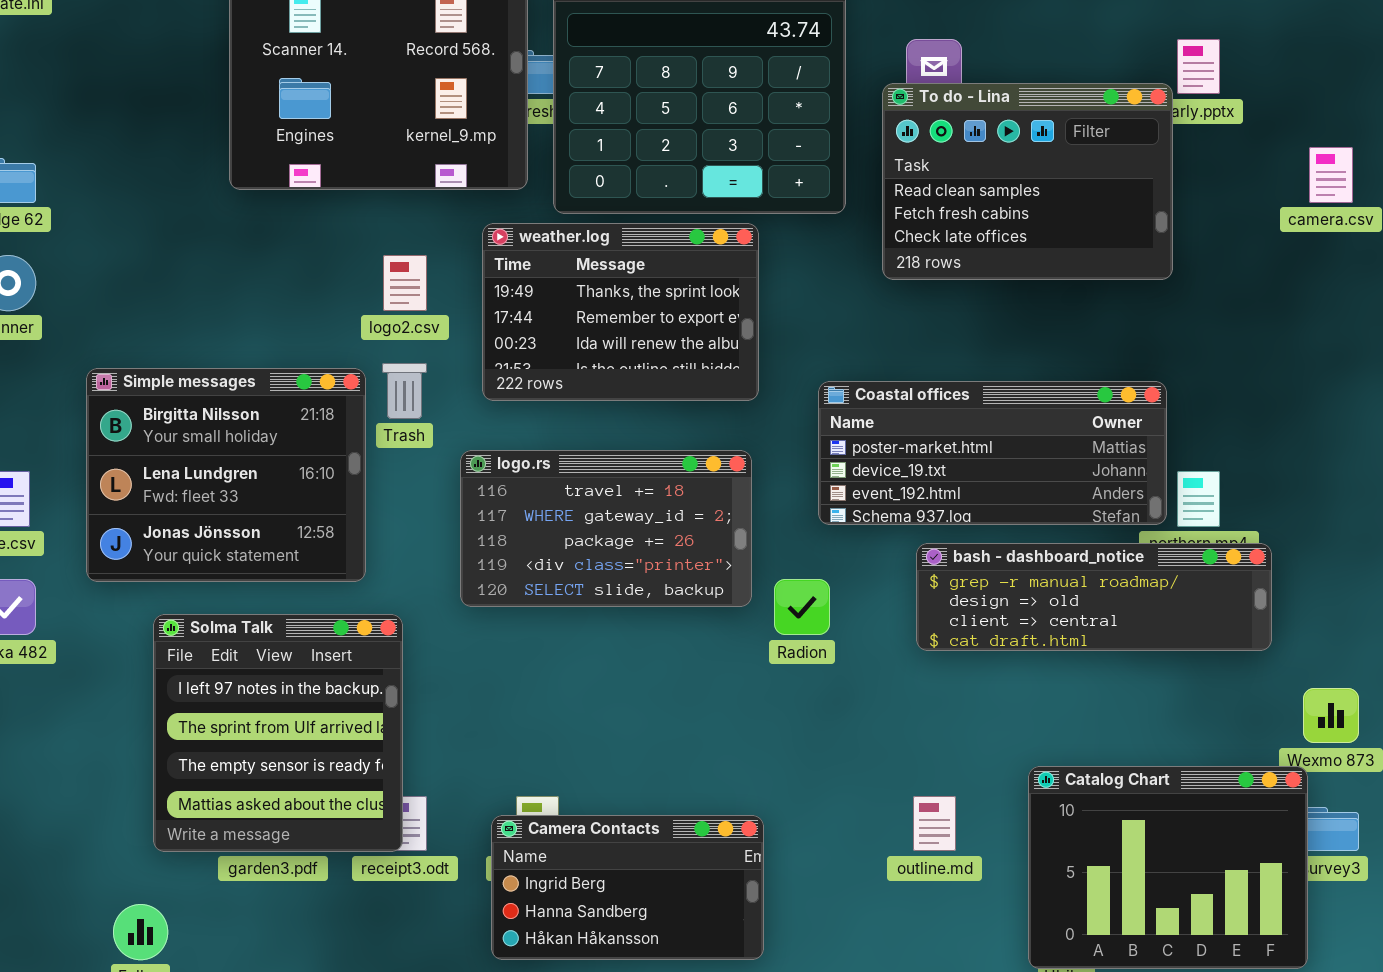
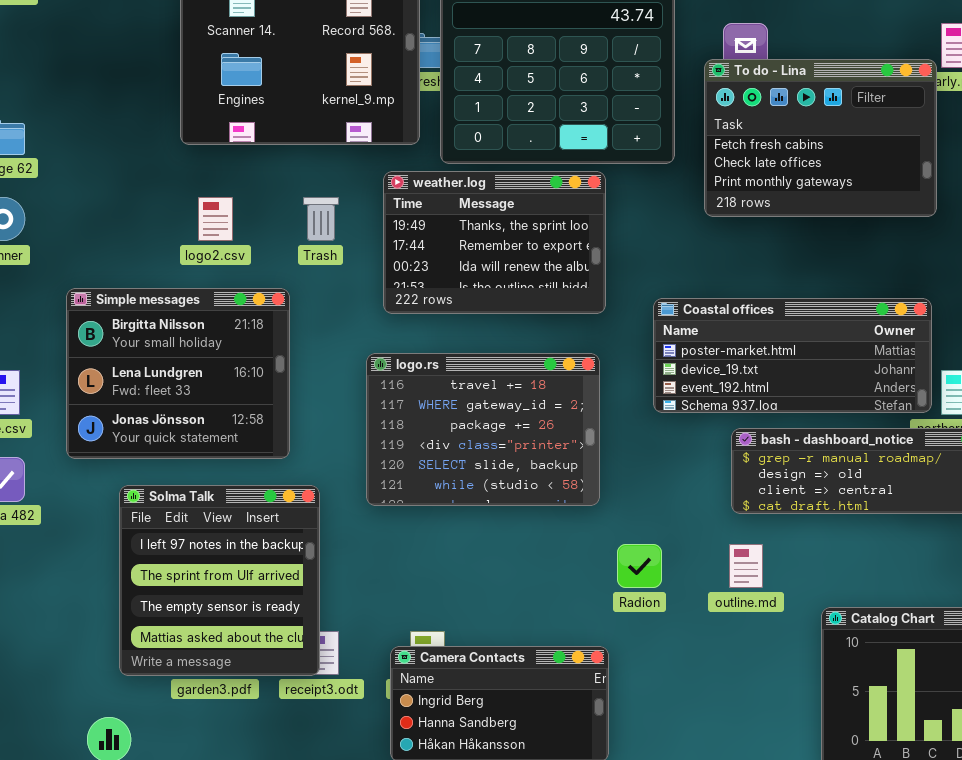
To do - Lina: [882,83,1173,280] -> [704,59,937,217], scrolled down 1 row
logo2.csv: [383,255,427,311] -> [198,197,233,241], moved
Trash: [382,363,427,419] -> [303,197,339,241], moved
logo.rs: [460,450,752,607] -> [366,353,600,506], resized
Radion: [774,579,830,635] -> [617,544,662,588], moved
outline.md: [913,796,956,851] -> [729,544,763,588], moved

